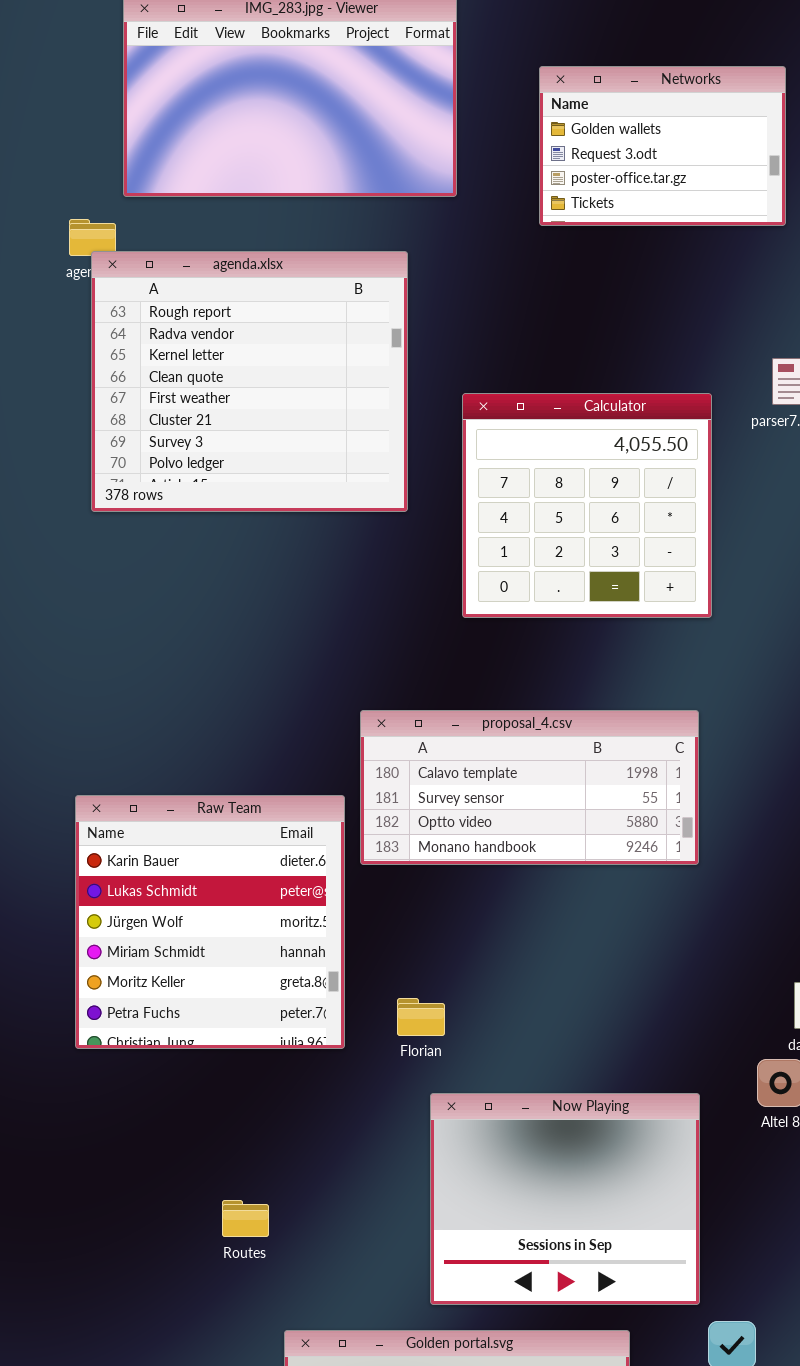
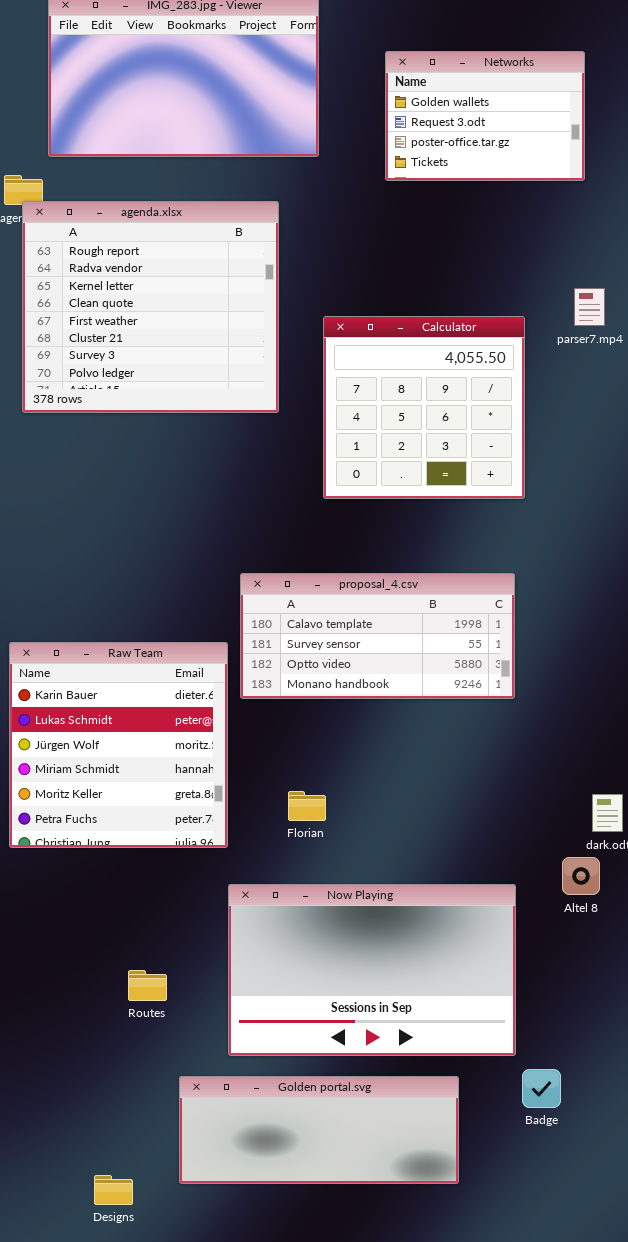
Florian: [397,998,445,1036] -> [288,791,326,821], moved
Now Playing: [430,1093,700,1305] -> [228,884,516,1056], resized

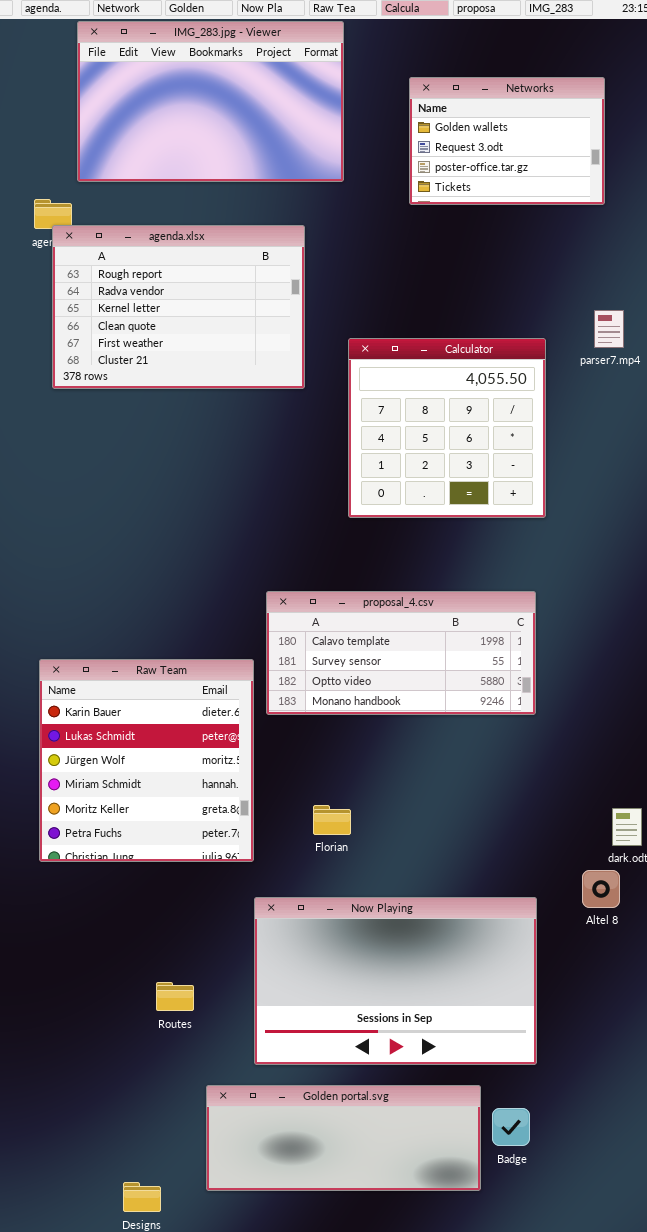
agenda.xlsx: [22,201,279,413] -> [52,225,305,389], resized
Badge: [522,1069,561,1108] -> [492,1108,530,1146], moved

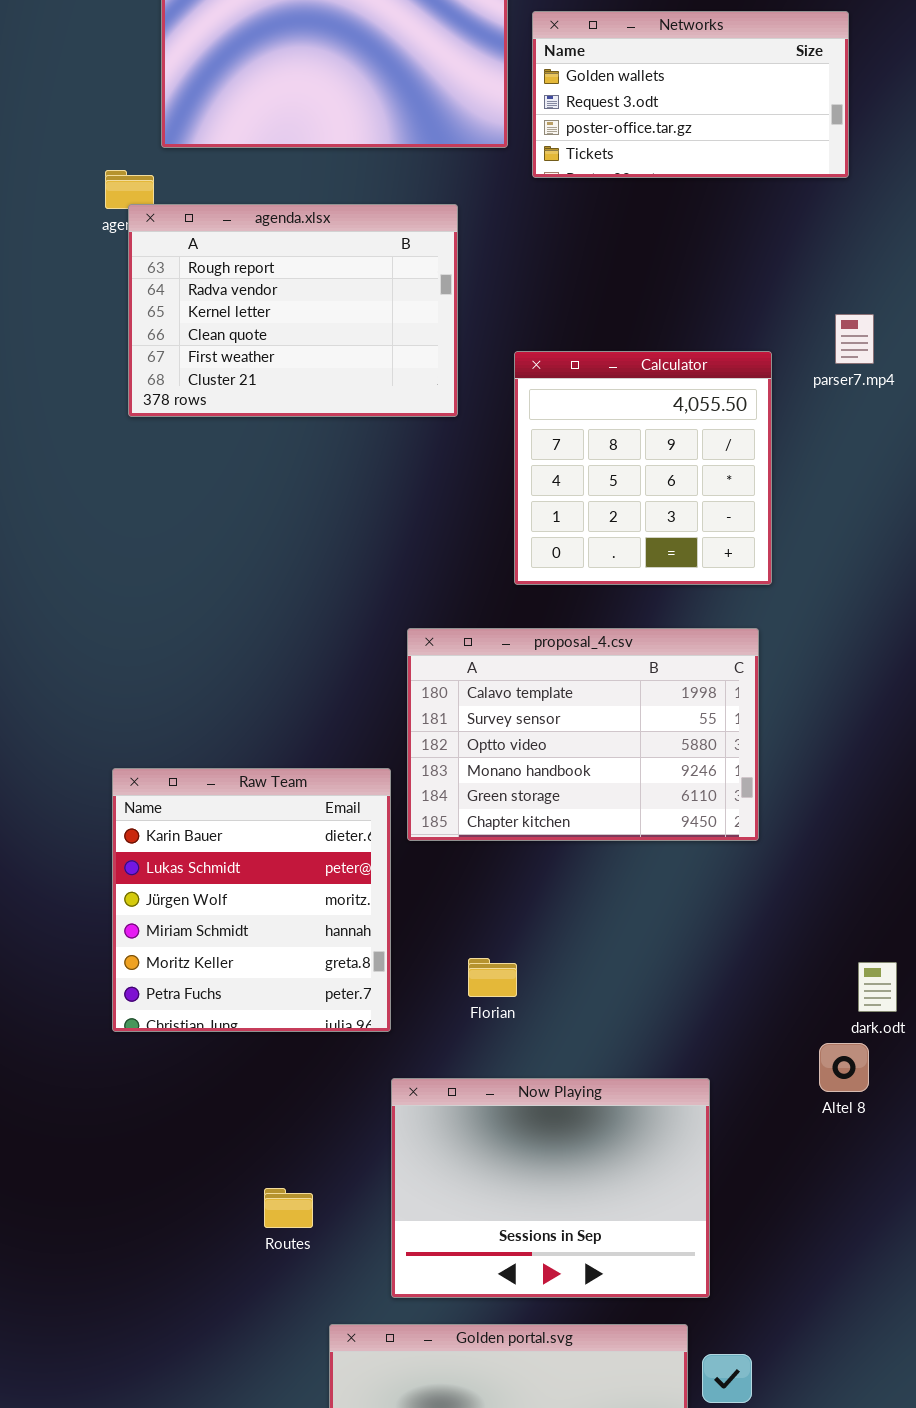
Networks: [409,77,605,205] -> [532,11,849,178], resized
proposal_4.csv: [266,591,536,715] -> [407,628,759,841], resized
Now Playing: [254,897,537,1065] -> [391,1078,710,1298], resized

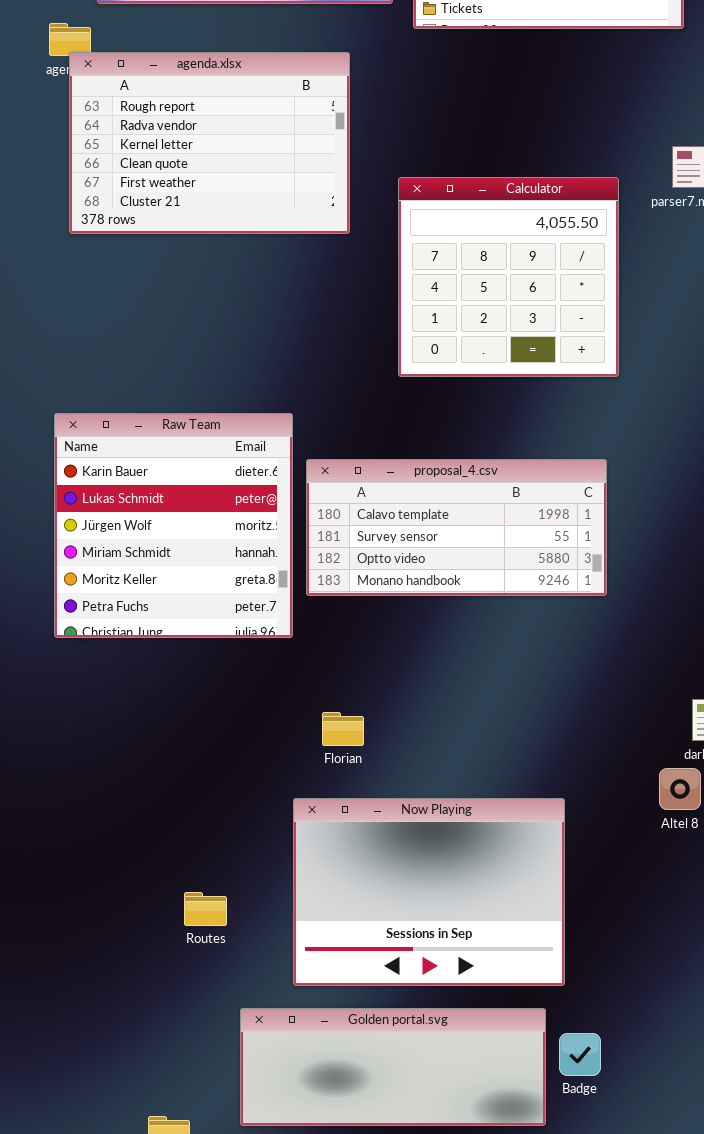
proposal_4.csv: [407,628,759,841] -> [306,459,607,596], resized
Raw Team: [112,768,391,1032] -> [54,413,293,638], moved
Florian: [468,958,517,997] -> [322,712,364,746], moved

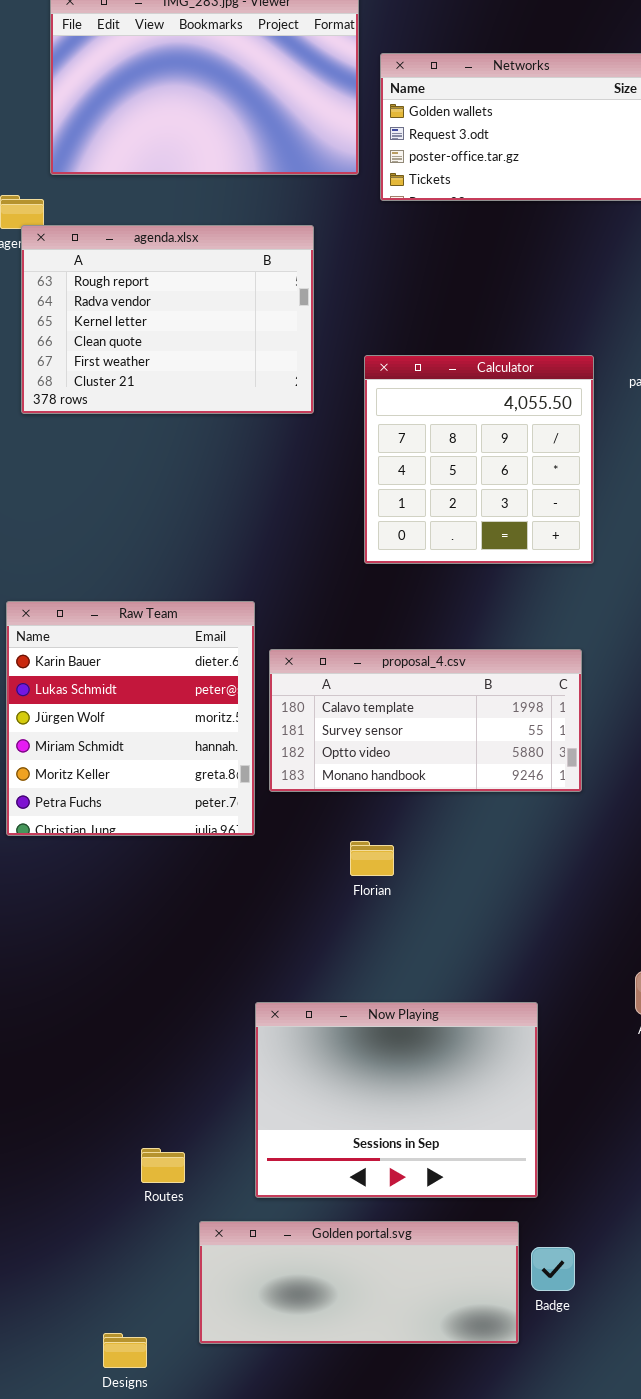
Florian: [322,712,364,746] -> [350,841,394,876], moved
Routes: [184,892,227,926] -> [141,1148,185,1183], moved

